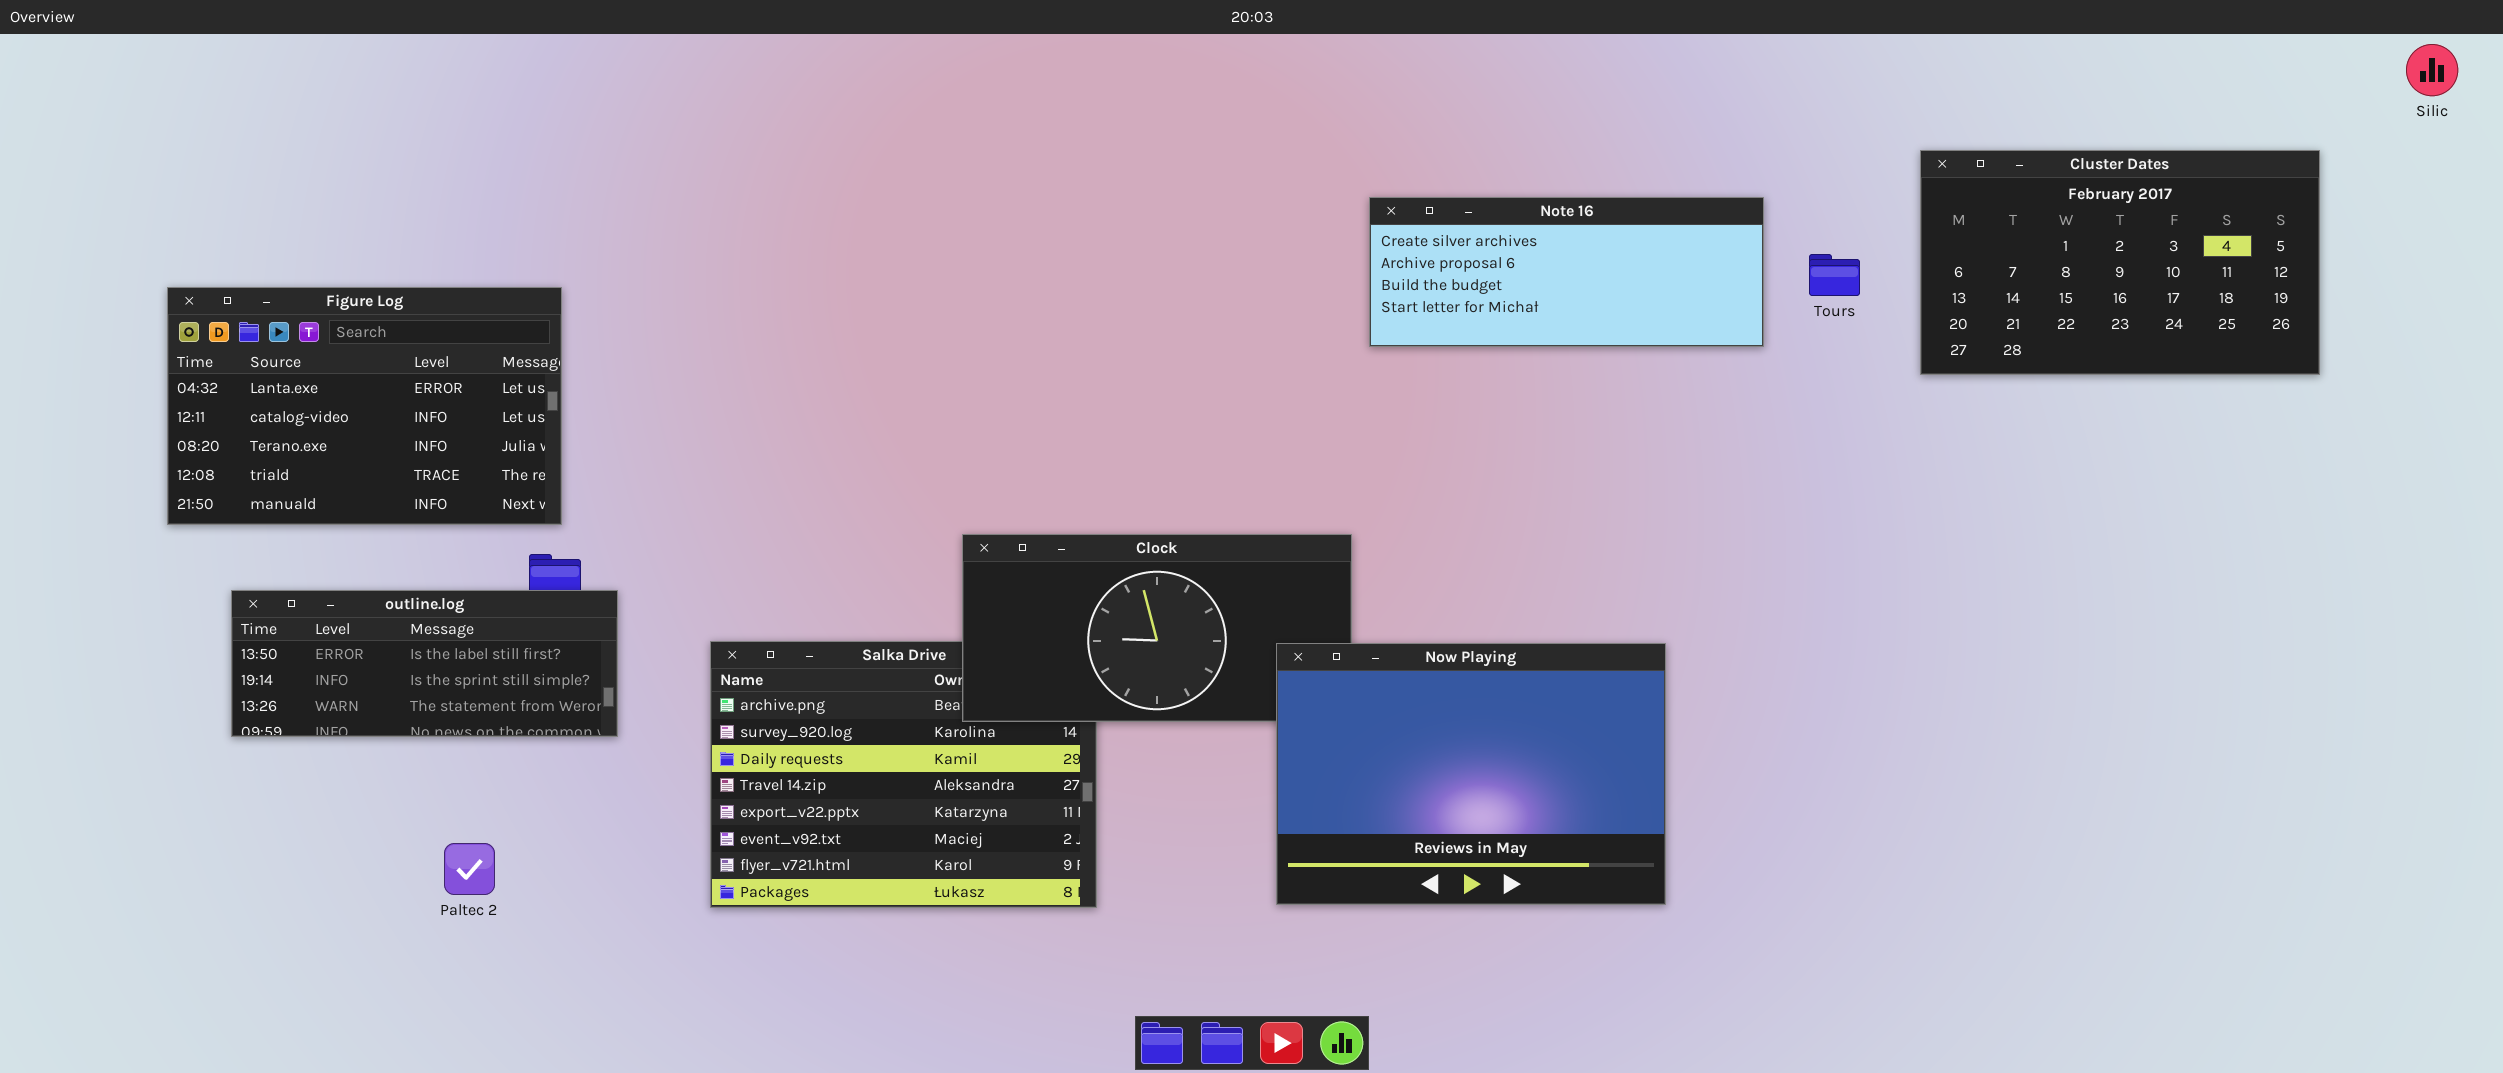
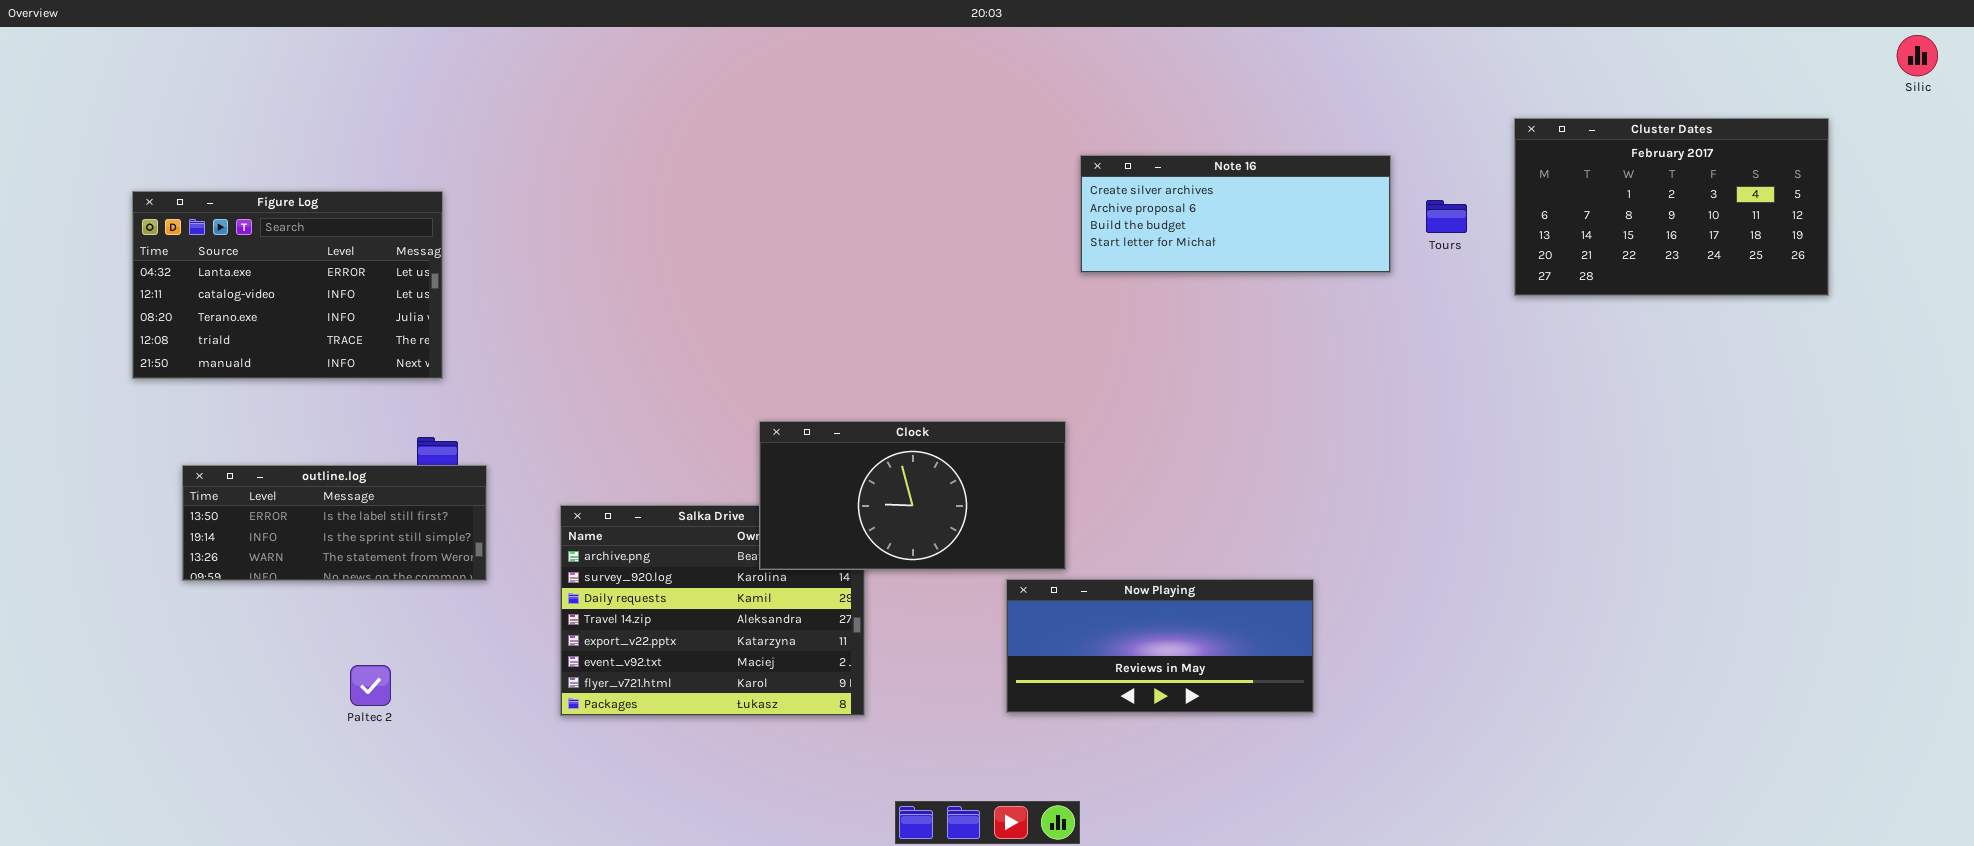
Figure Log: [167,287,562,525] -> [132,191,443,379], moved
Now Playing: [1276,643,1666,905] -> [1006,579,1314,713], resized

